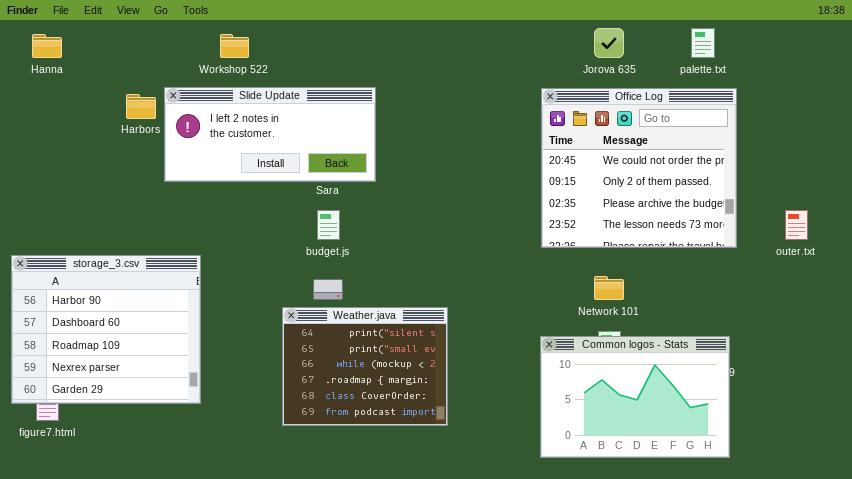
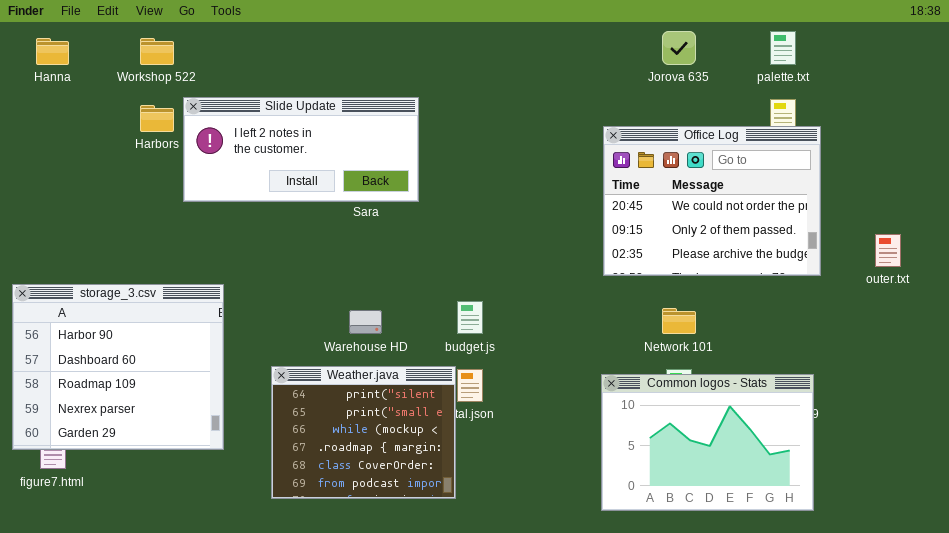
Workshop 522: [220,34,249,58] -> [140,38,174,65], moved
Office Log: [541,88,737,248] -> [603,126,821,276], resized
budget.js: [317,210,340,240] -> [457,301,483,334], moved
Weather.java: [282,307,448,426] -> [271,366,456,499], moved

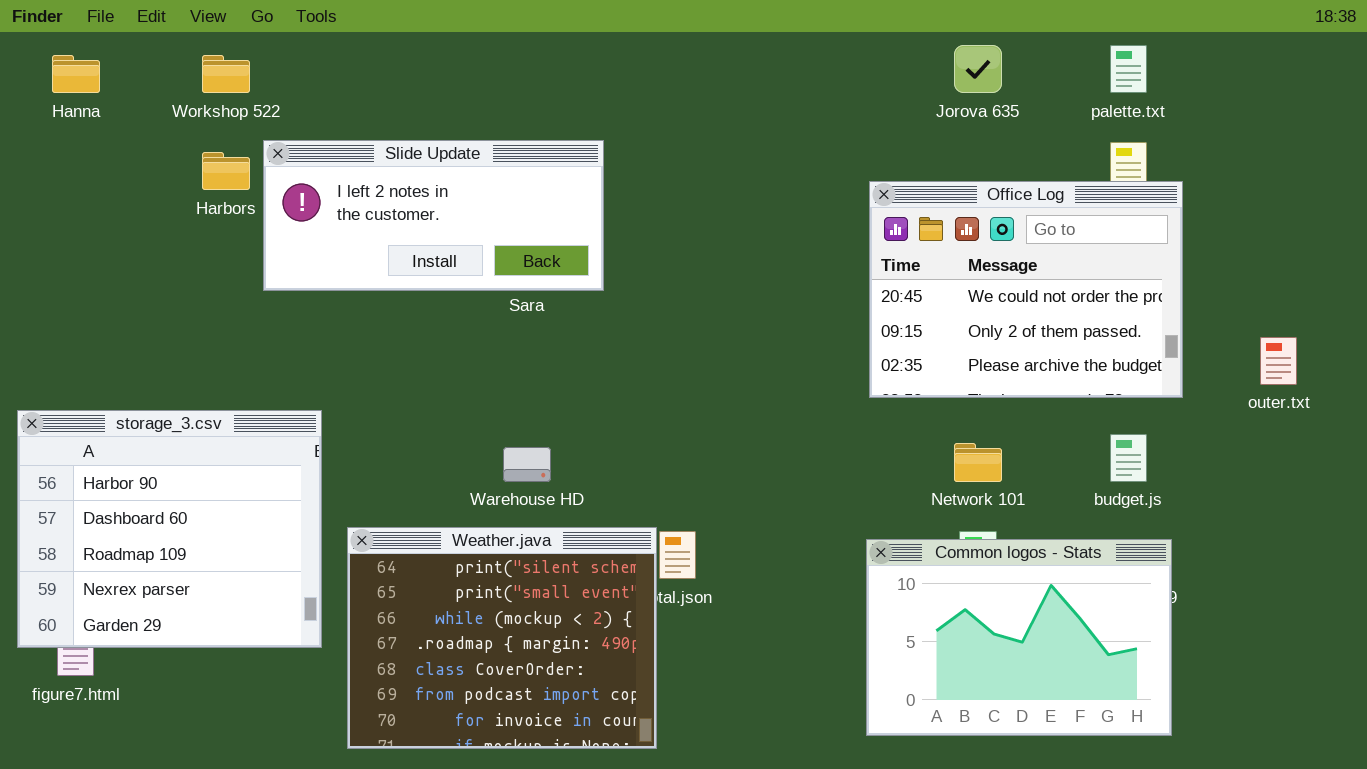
budget.js: [457,301,483,334] -> [1110,434,1147,482], moved
Weather.java: [271,366,456,499] -> [347,527,657,749], resized

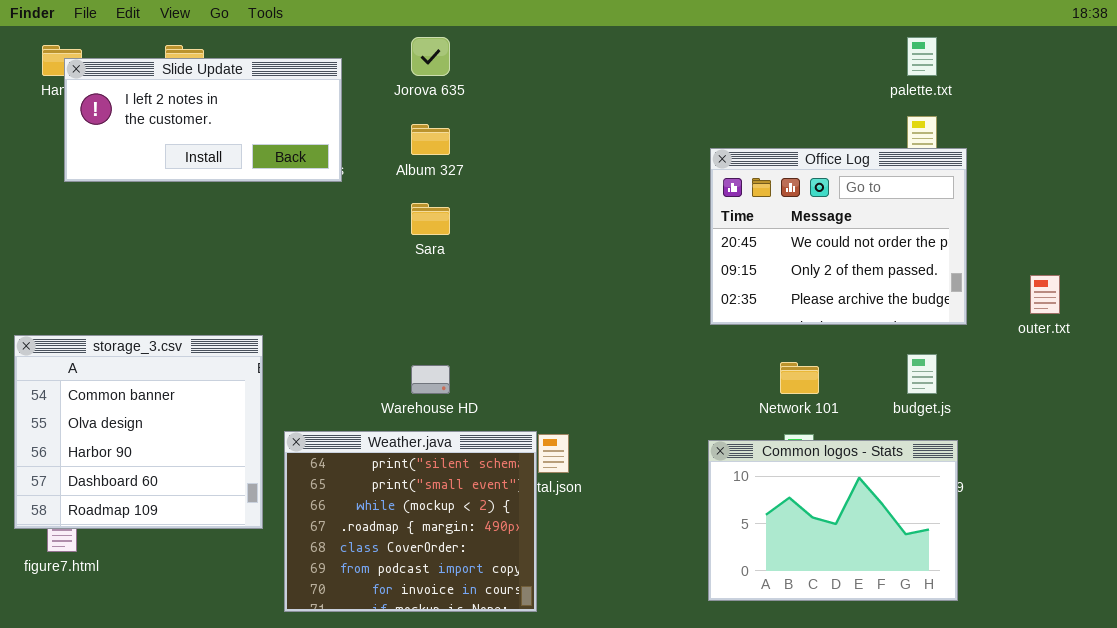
Jorova 635: [954,45,1002,93] -> [411,37,450,76], moved
Slide Update: [263,140,604,291] -> [64,58,342,182], moved
storage_3.csv: [17,410,322,648] -> [14,335,263,529], scrolled up 2 rows

